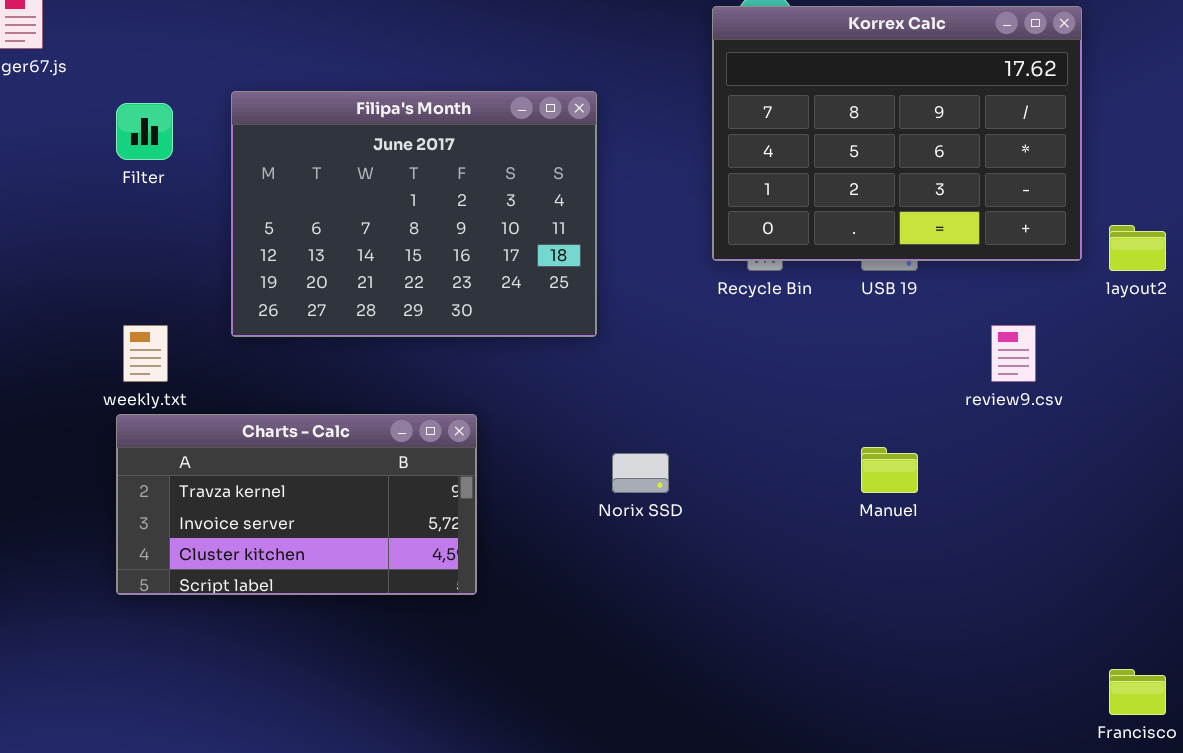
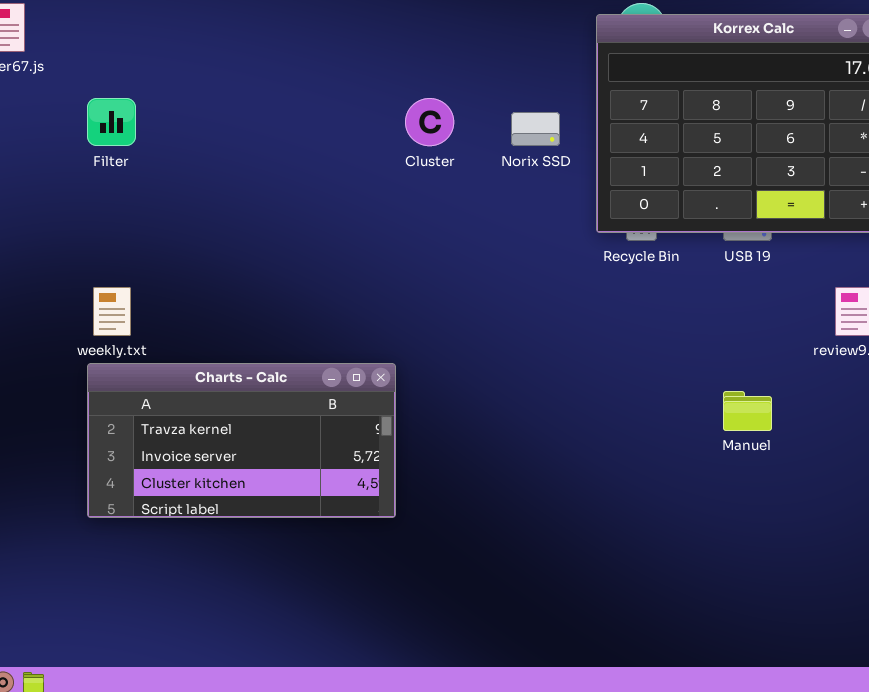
Filipa's Month: [231,91,597,337] -> none, closed
Norix SSD: [612,453,669,493] -> [511,112,560,146], moved

